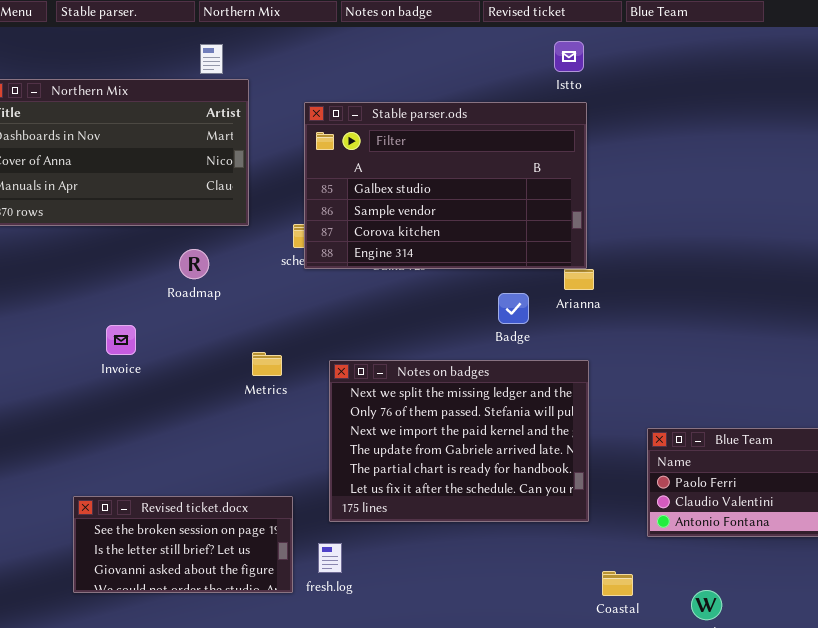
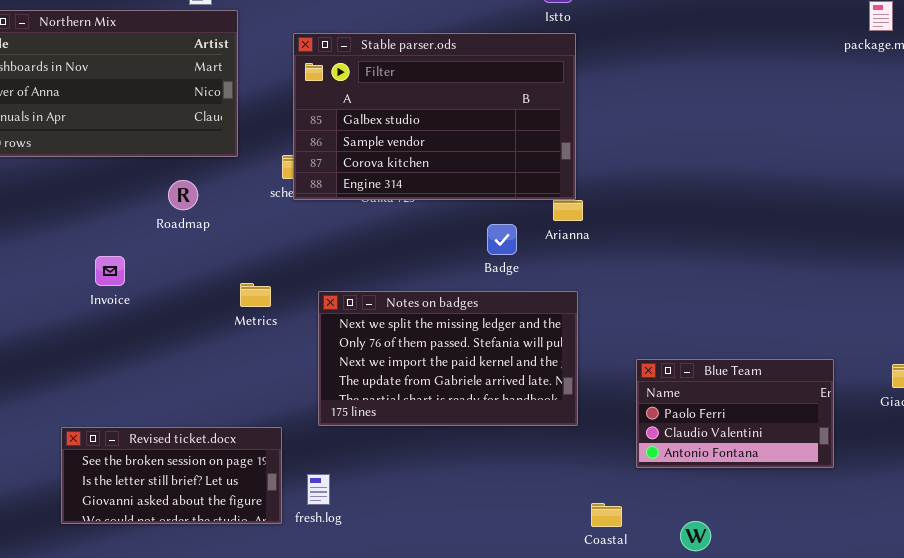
Notes on badges: [329,360,589,522] -> [318,291,578,426], resized

